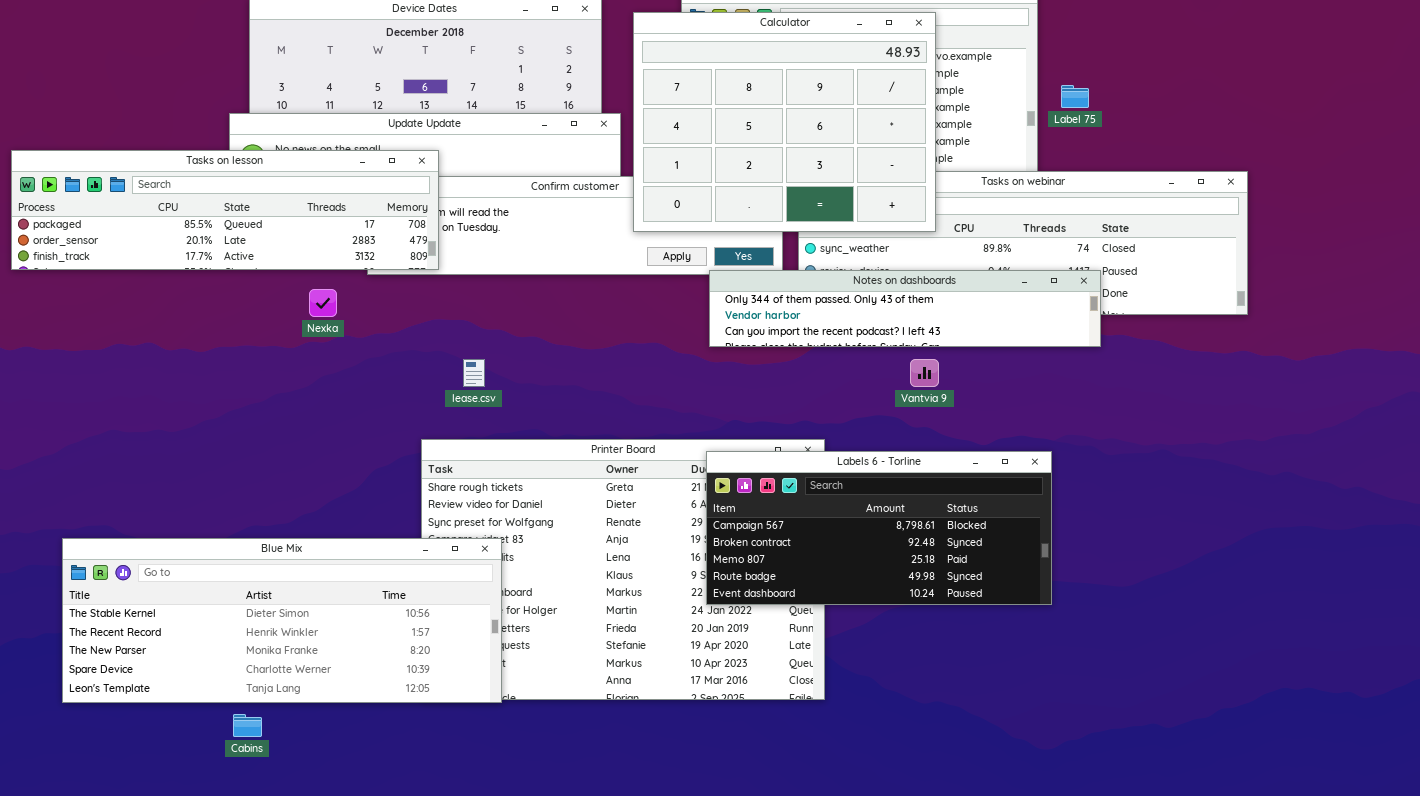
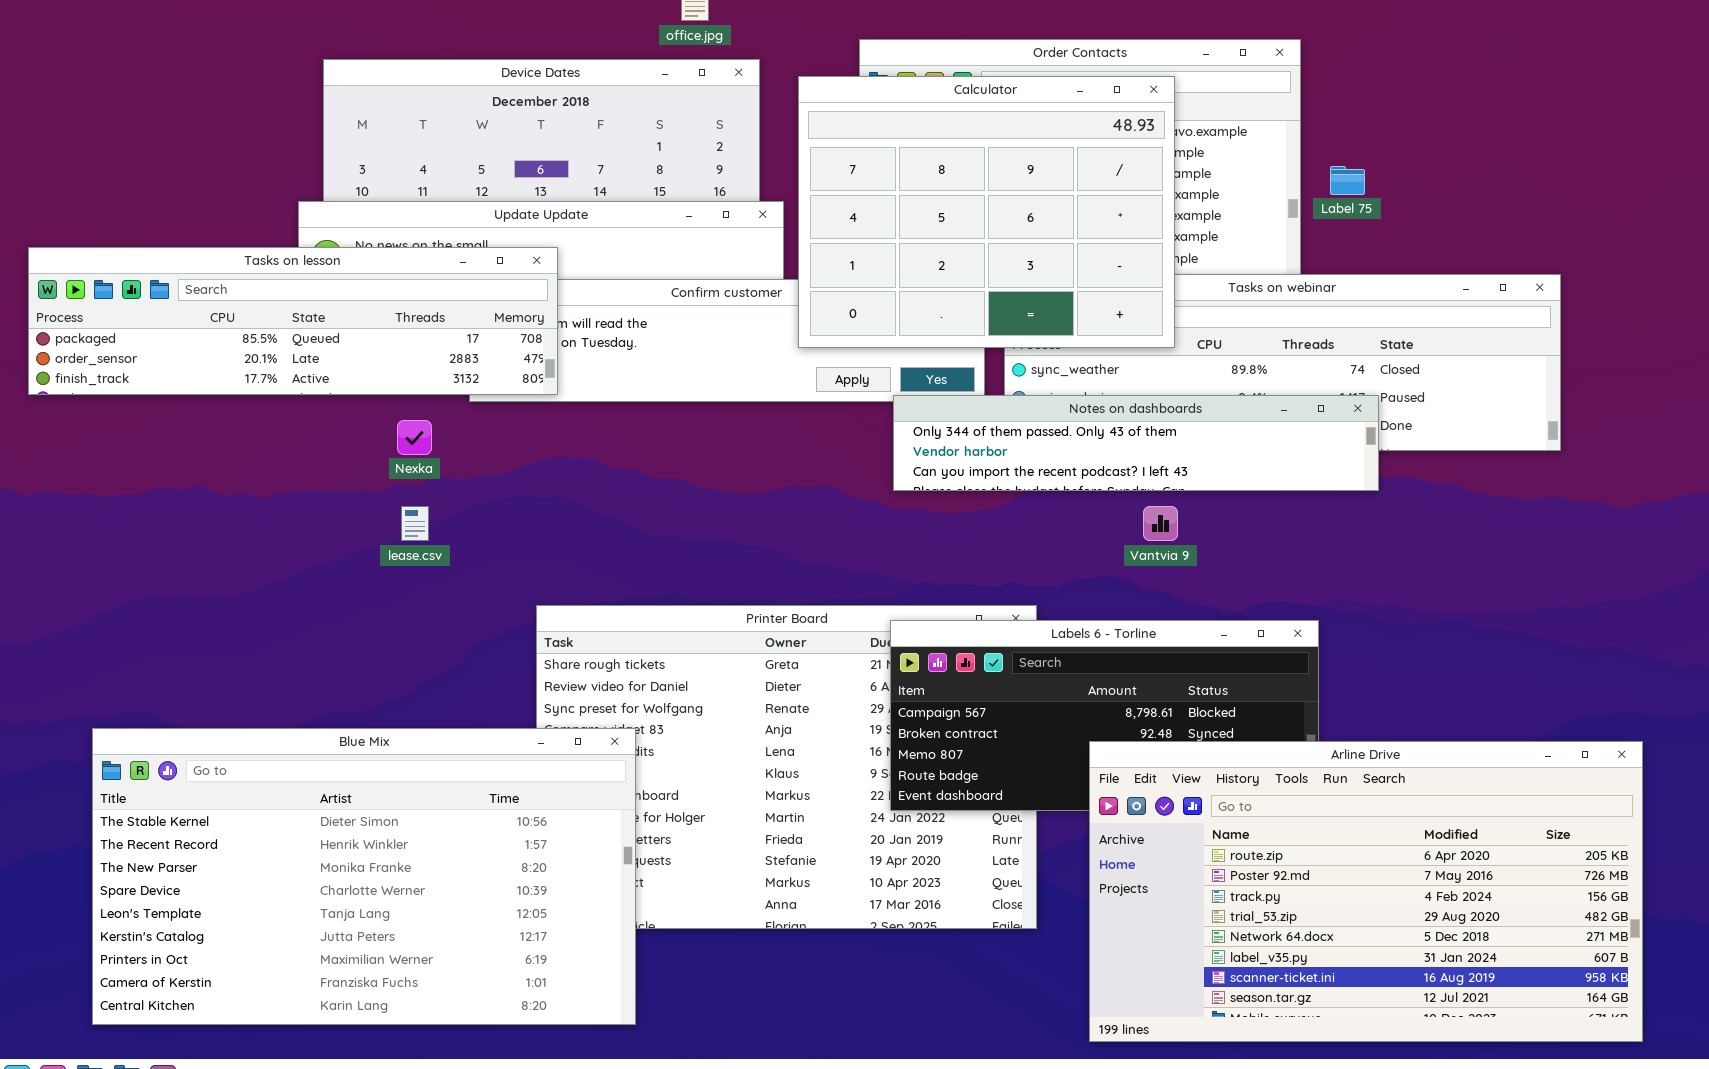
lease.csv: [463,359,485,387] -> [401,506,429,541], moved
Blue Mix: [62,538,502,703] -> [92,728,636,1025], resized
Arline Drive: none -> [1089,741,1643,1042], opened

